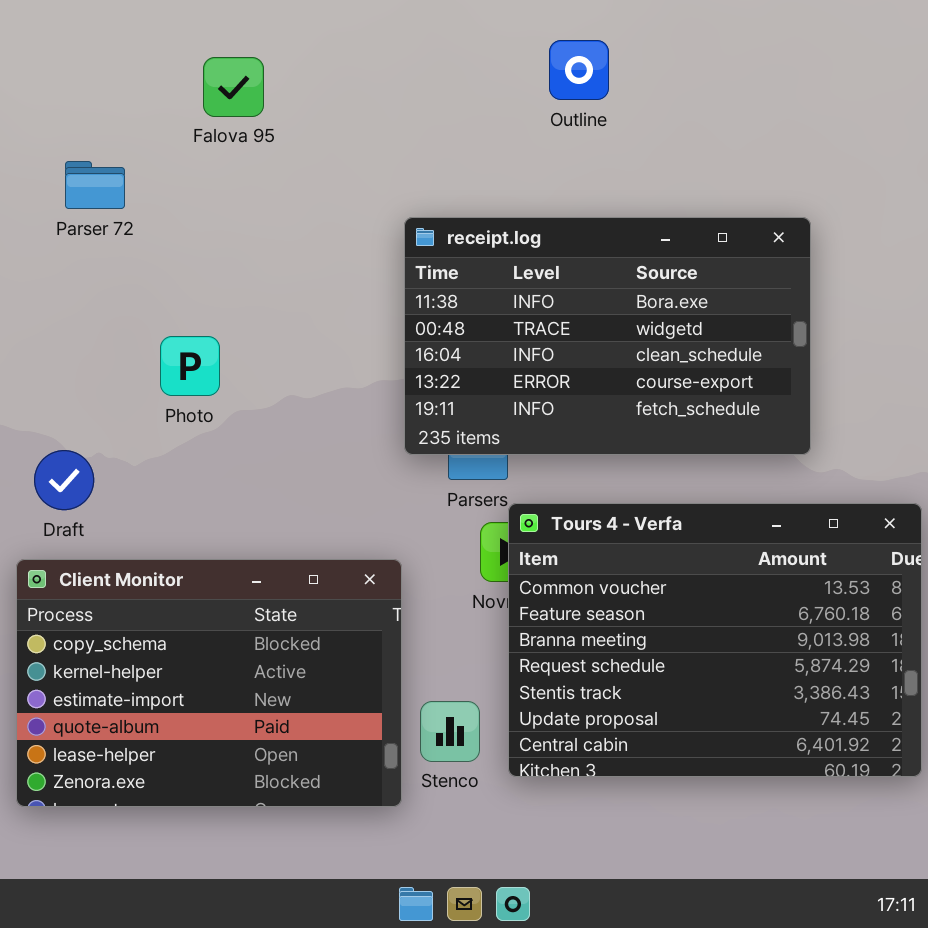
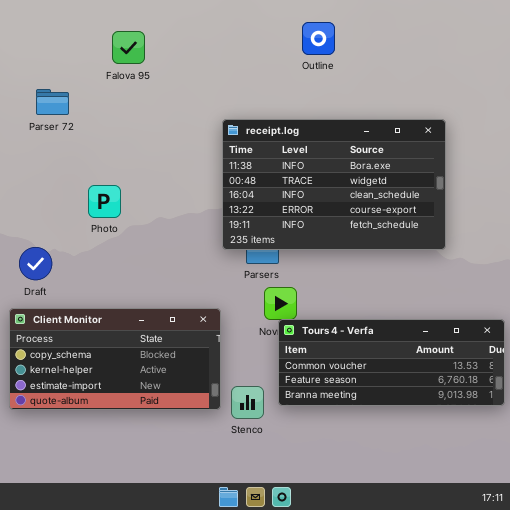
Tours 4 - Verfa: [508,503,922,777] -> [278,319,505,406], moved, resized
Client Monitor: [16,559,402,807] -> [9,308,221,410], resized

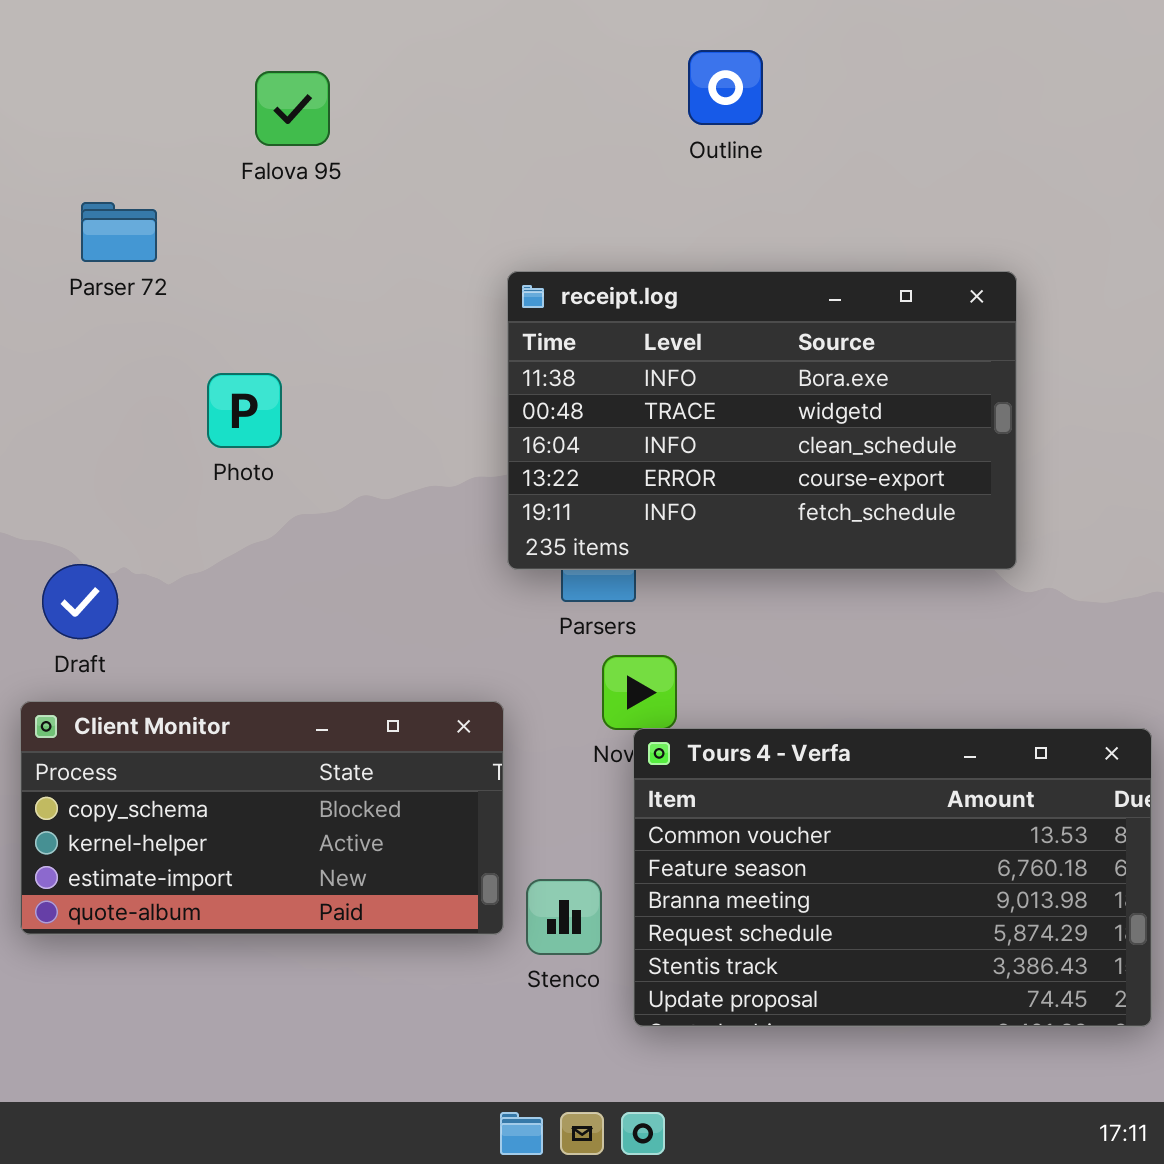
Photo: [88,185,121,218] -> [207,373,282,448], moved
Tours 4 - Verfa: [278,319,505,406] -> [633,728,1152,1027], resized

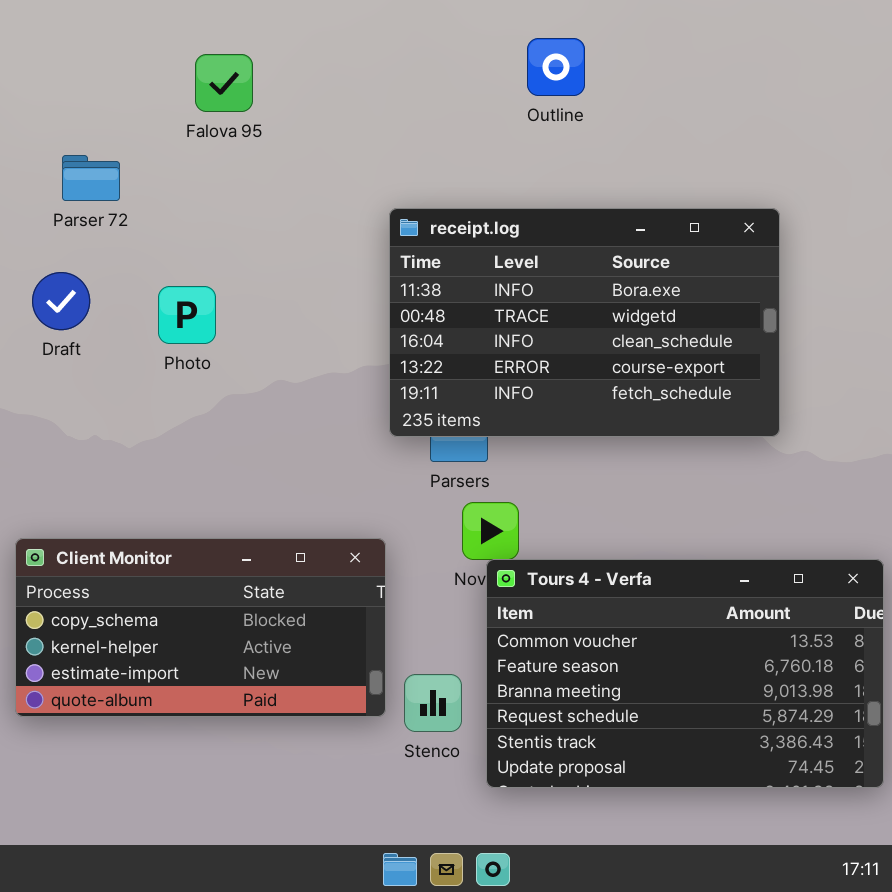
Draft: [42,564,118,639] -> [32,272,90,330], moved

